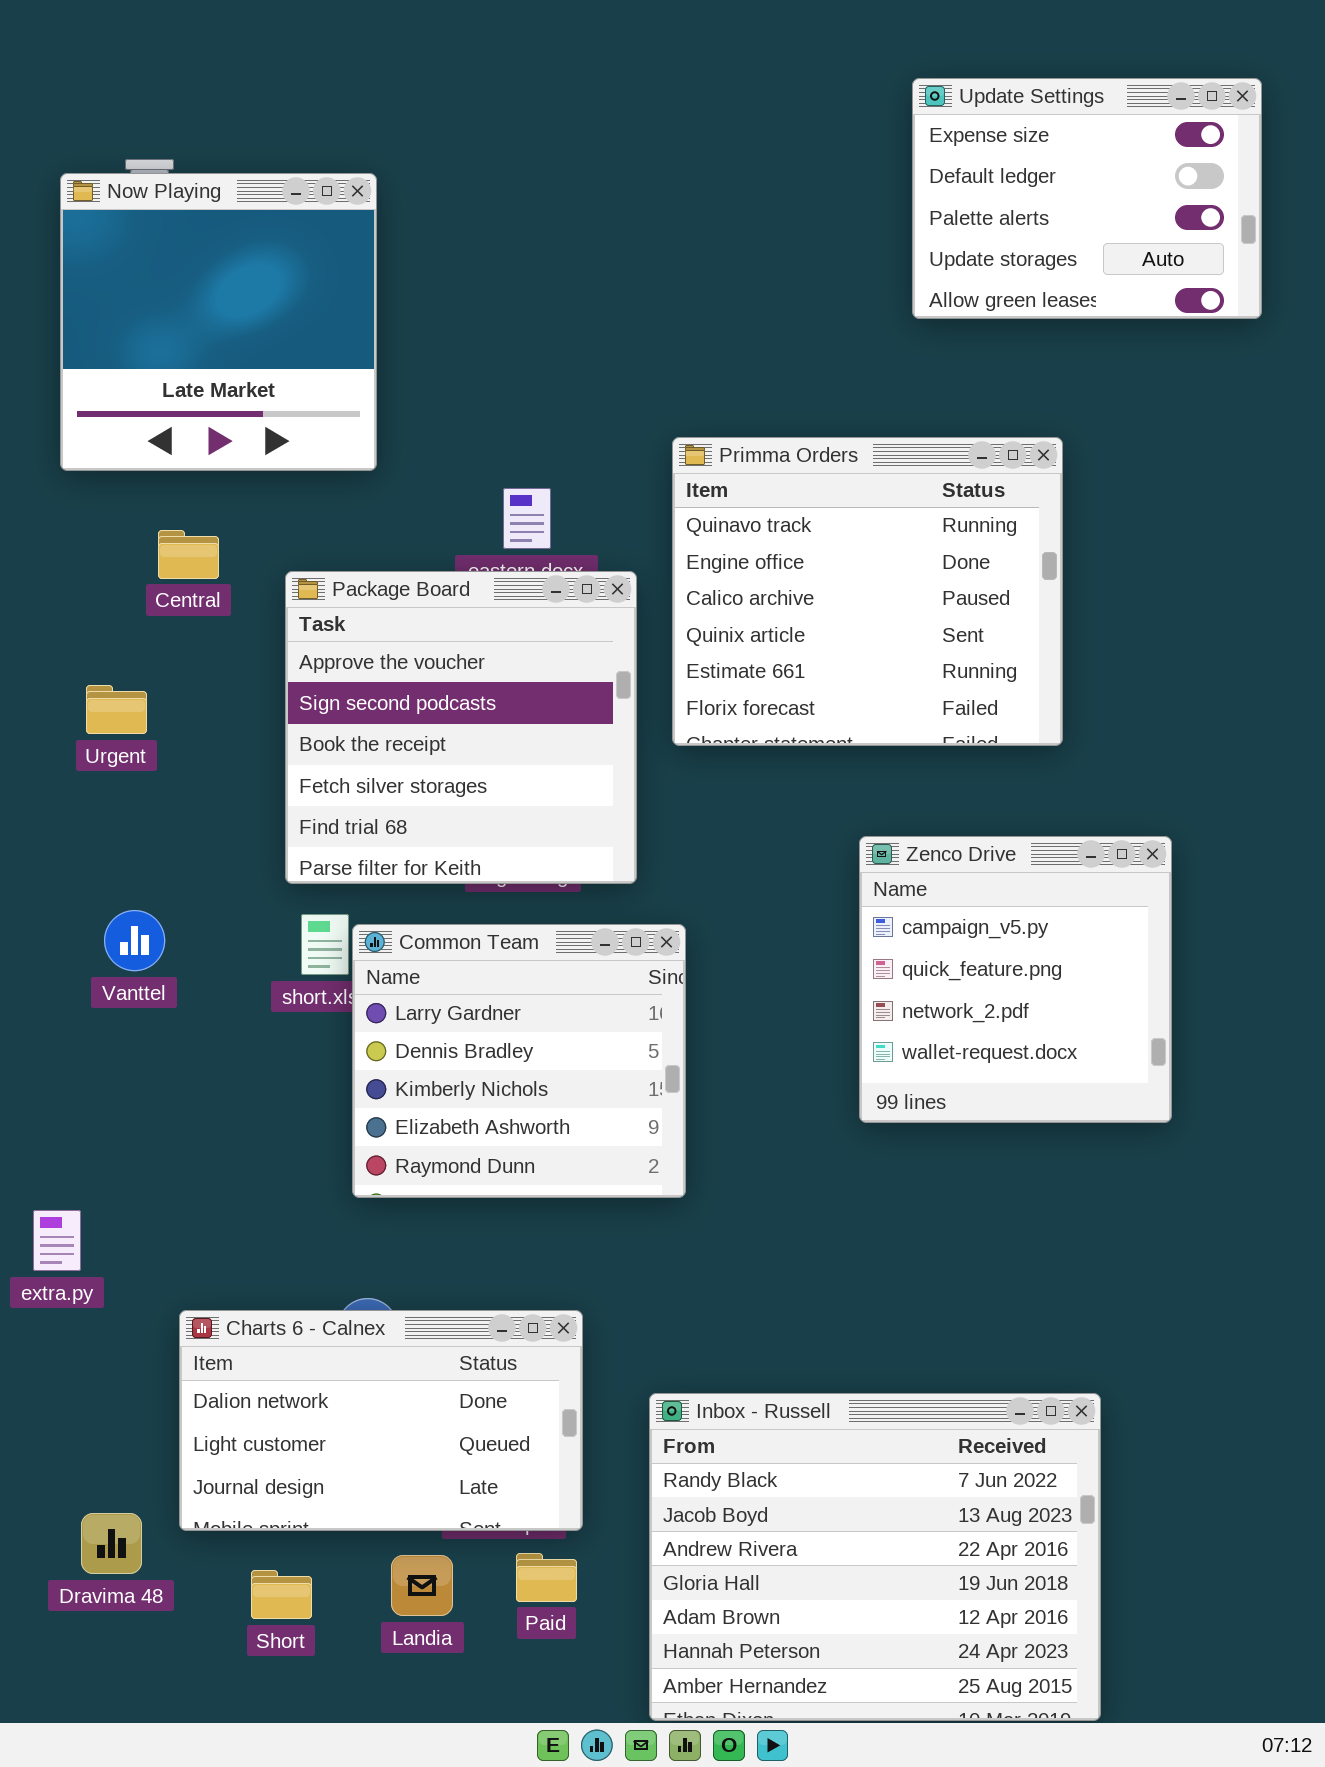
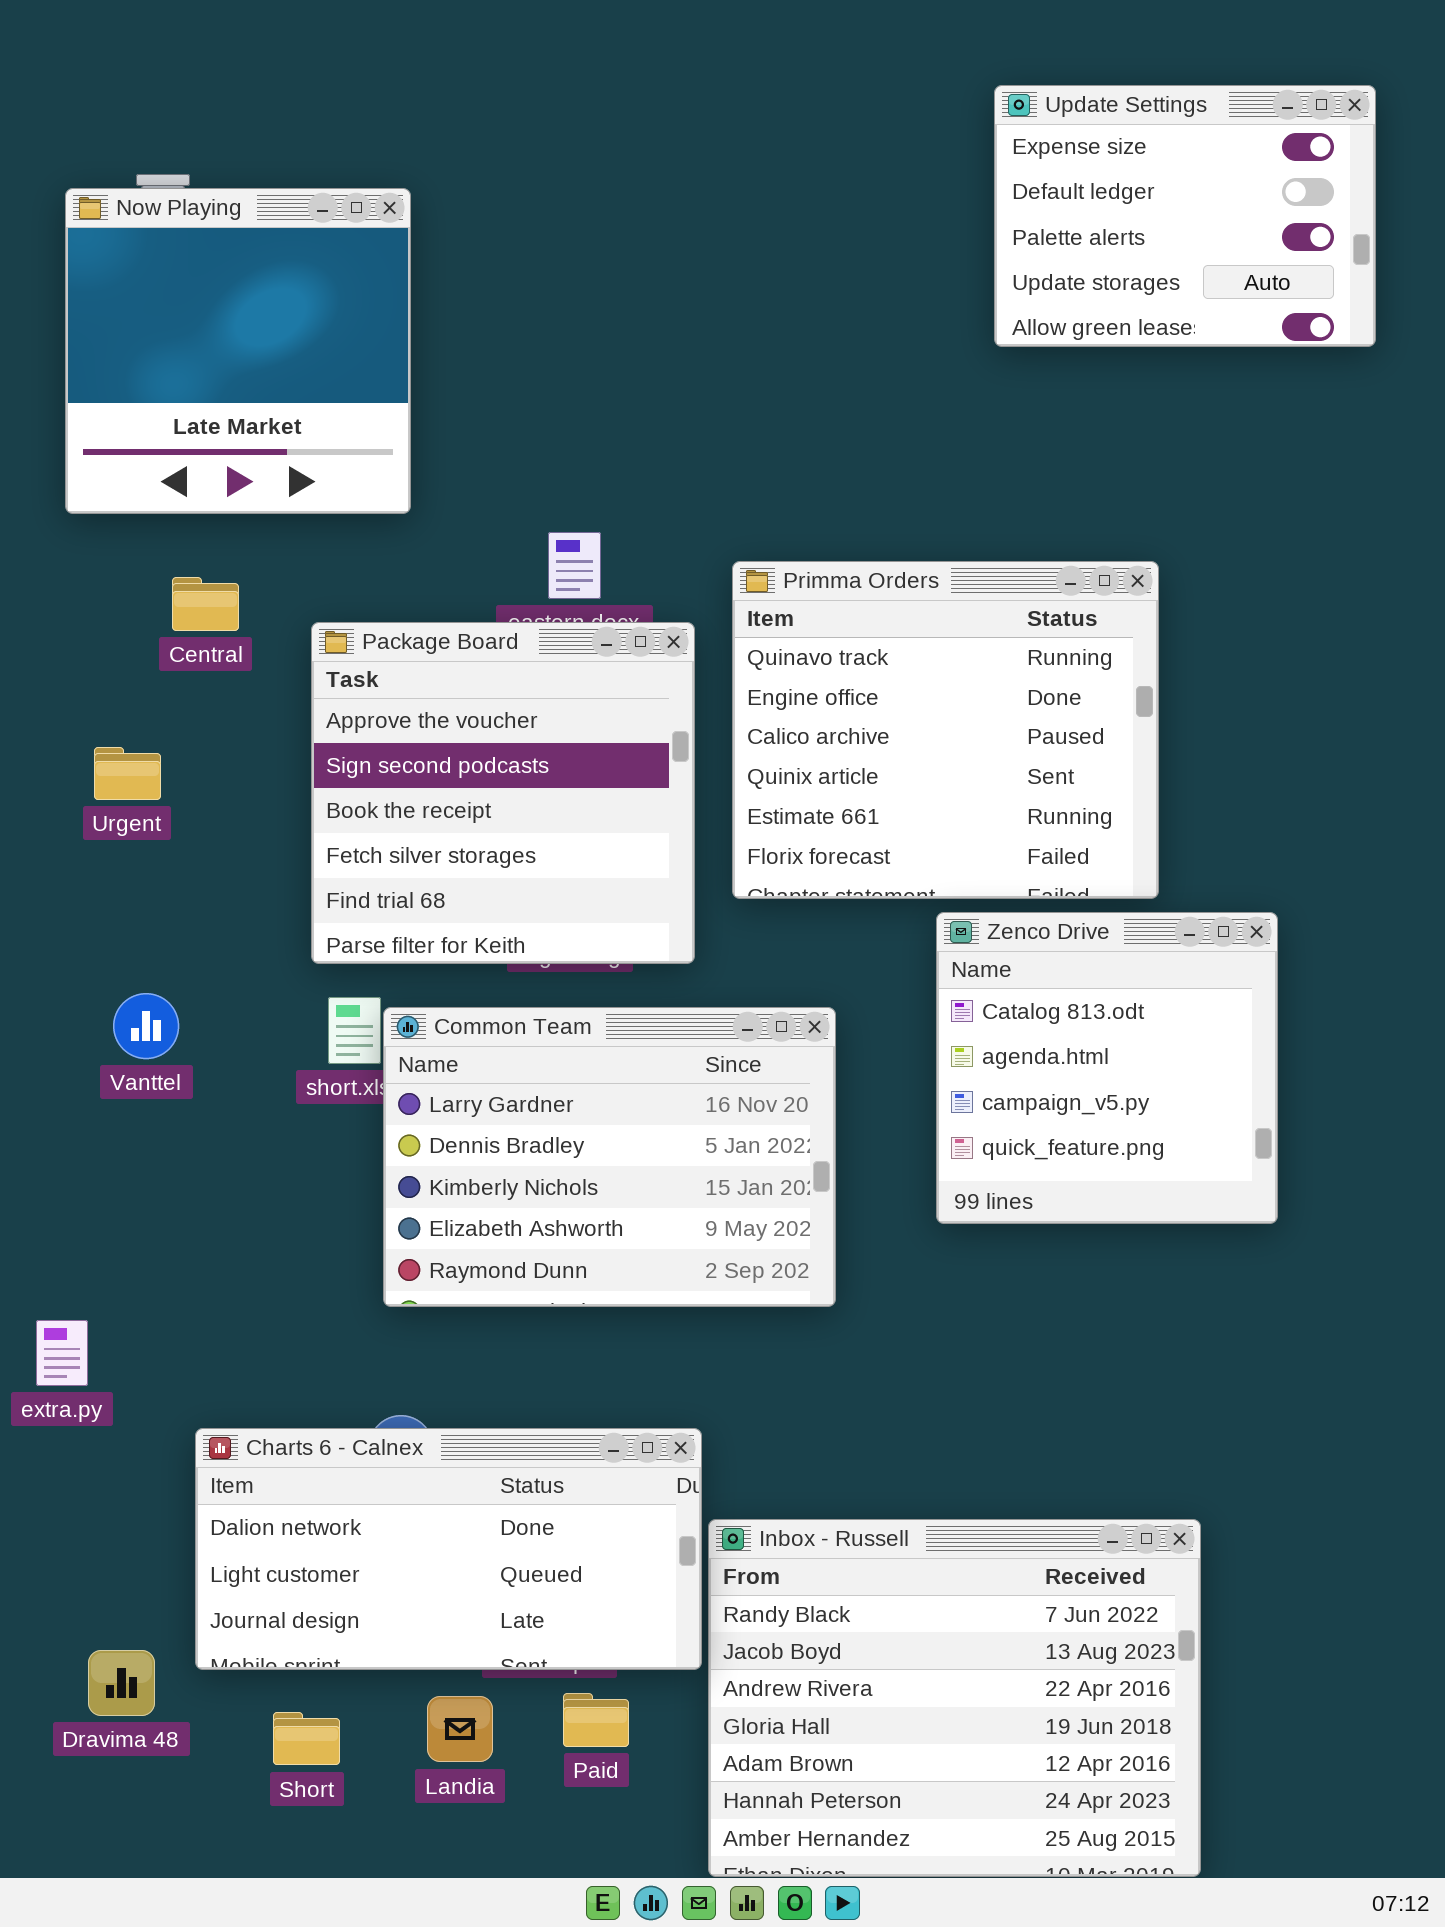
Primma Orders: [672,437,1063,746] -> [732,561,1159,899], moved
Zenco Drive: [859,836,1172,1123] -> [936,912,1278,1224], scrolled up 2 rows
Common Team: [352,924,686,1198] -> [383,1007,836,1307], resized
Charts 6 - Calnex: [179,1310,583,1531] -> [195,1428,702,1670], resized

